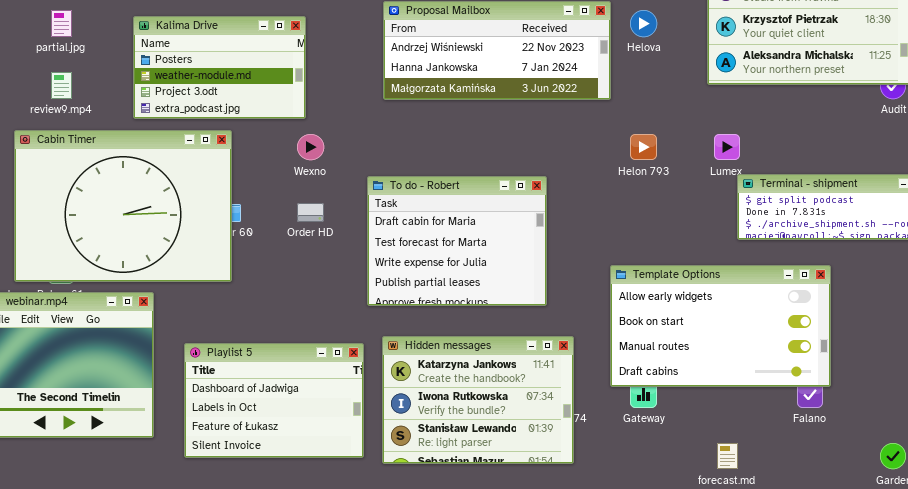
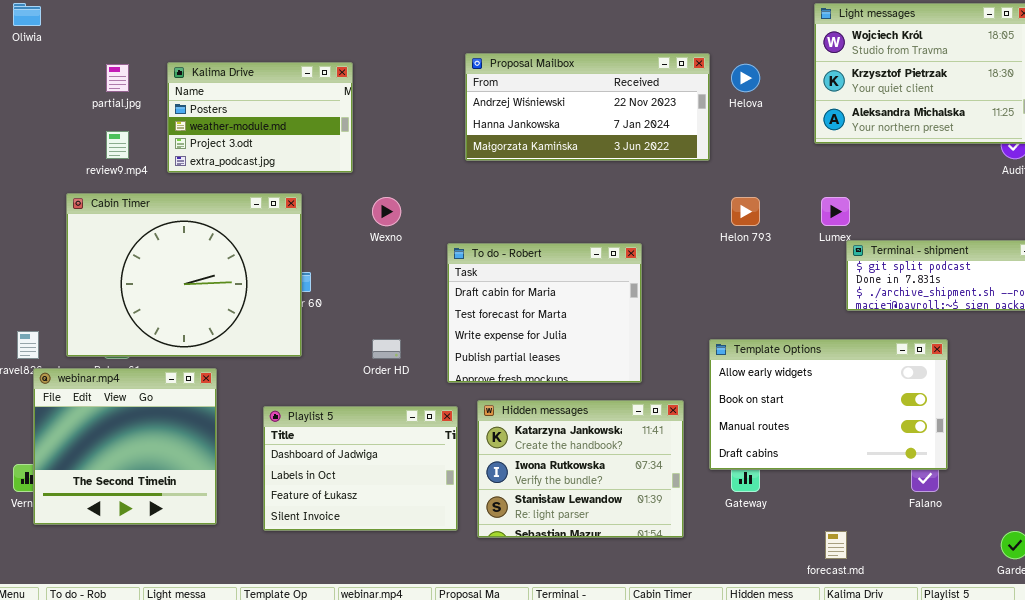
Kalima Drive: [133,16,306,119] -> [167,62,353,173], moved
Order HD: [297,203,324,222] -> [372,339,401,359], moved
Hidden messages: [382,336,574,464] -> [477,400,684,538], moved
Playlist 5: [184,343,364,458] -> [263,406,458,531], moved

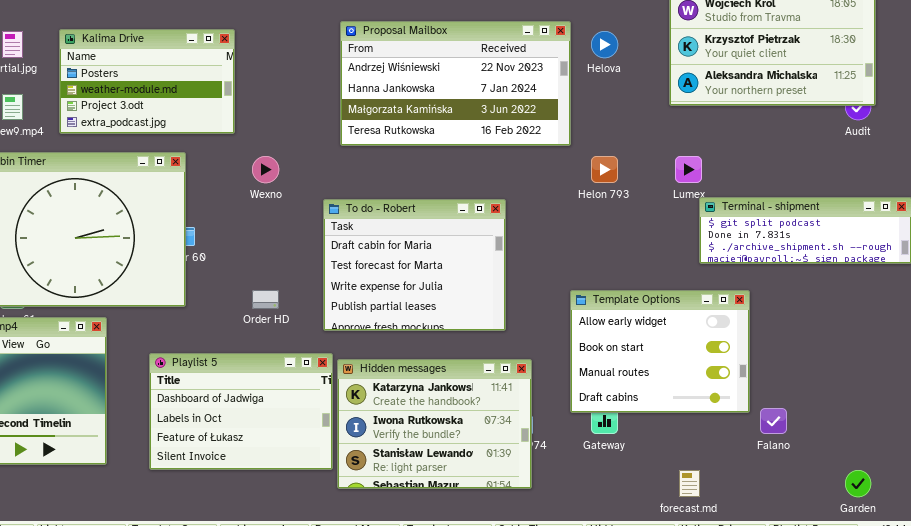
Proposal Mailbox: [465,53,710,161] -> [340,21,571,146], resized
Template Options: [709,339,948,470] -> [570,290,750,413], resized
Hidden messages: [477,400,684,538] -> [337,359,532,489], moved

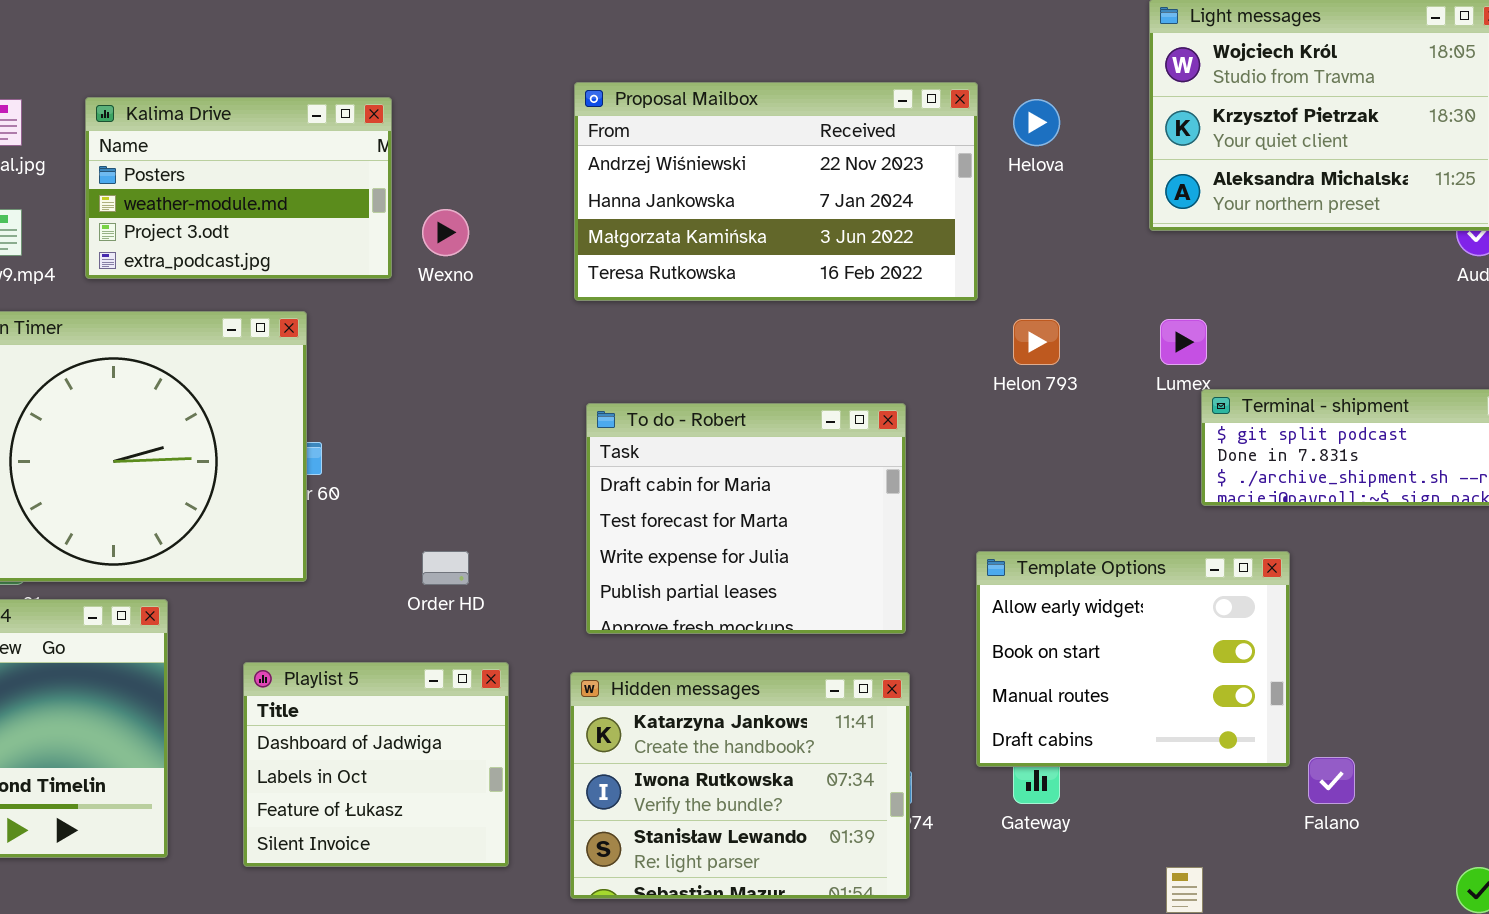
Wexno: [252,156,279,183] -> [422,209,469,256], moved
To do - Robert: [323,199,506,331] -> [586,403,906,634], moved
Playlist 5: [149,353,333,470] -> [243,662,509,867], resized

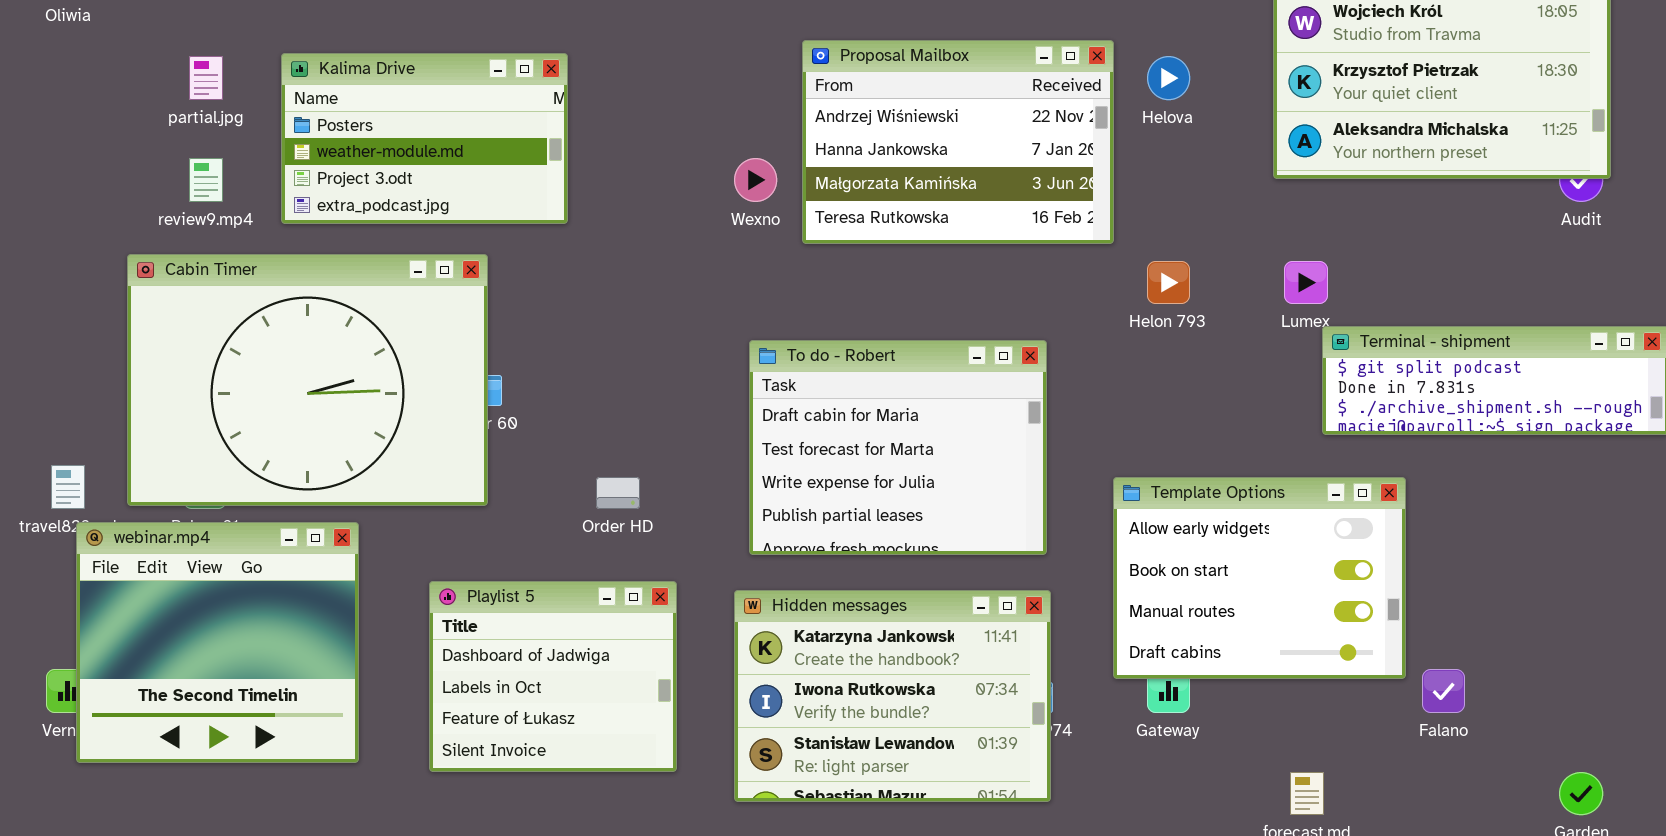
Proposal Mailbox: [574,82,978,301] -> [802,40,1114,244], resized
Wexno: [422,209,469,256] -> [734,158,777,202], moved

